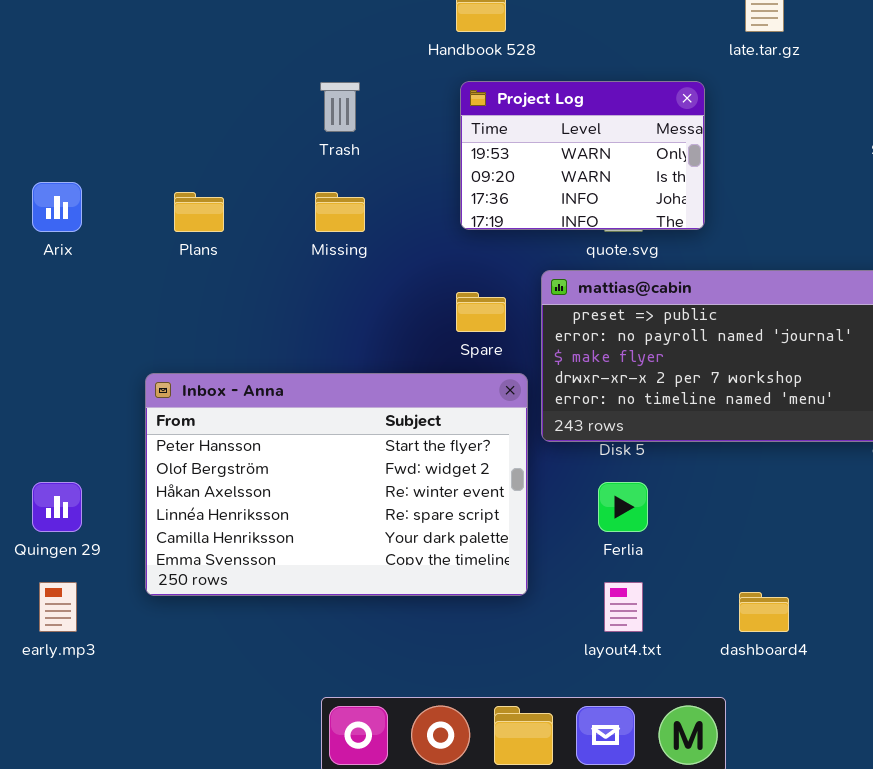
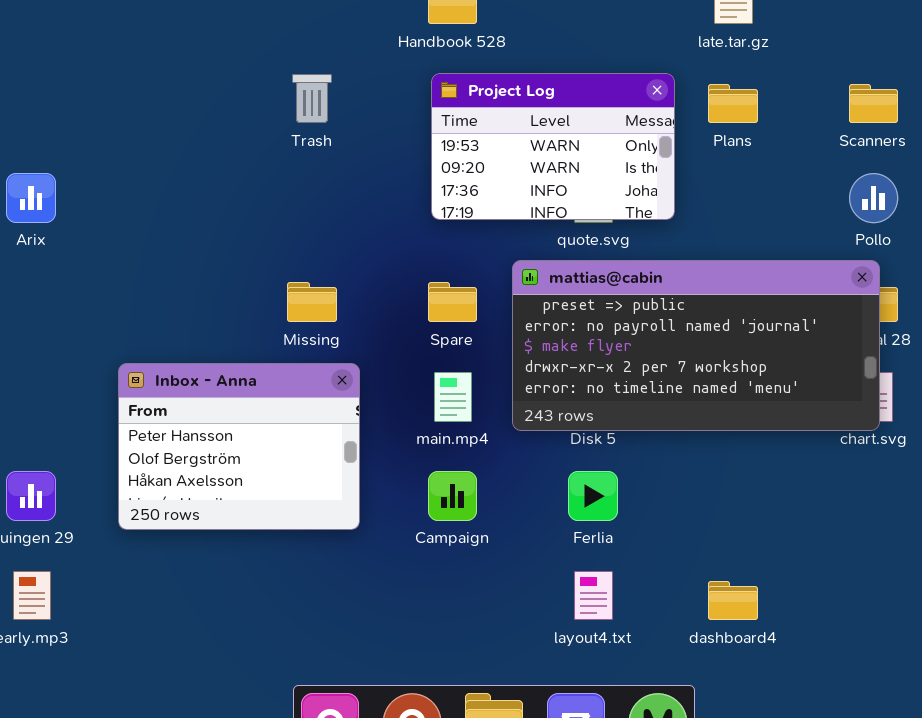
Plans: [174,192,224,232] -> [708,84,758,123], moved
Missing: [315,192,365,232] -> [287,282,337,322], moved
Inbox - Anna: [145,373,528,596] -> [118,363,360,530], resized

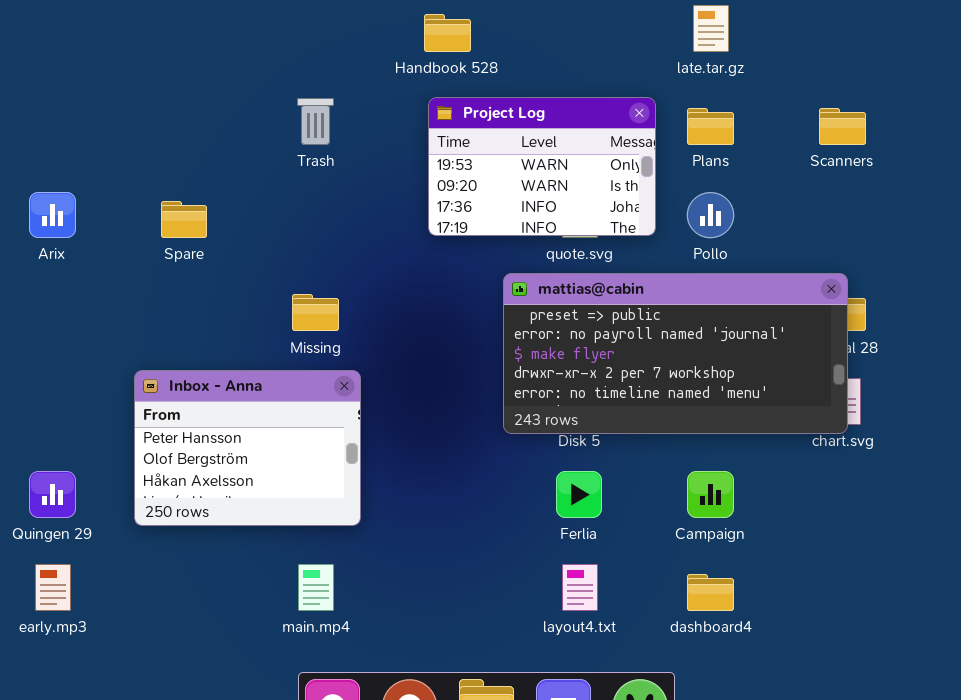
Pollo: [849,173,898,223] -> [687,192,734,238], moved
Spare: [428,282,477,322] -> [161,201,207,238], moved
main.mp4: [434,372,472,422] -> [298,564,334,611], moved
Campaign: [428,471,477,521] -> [687,471,734,518], moved

